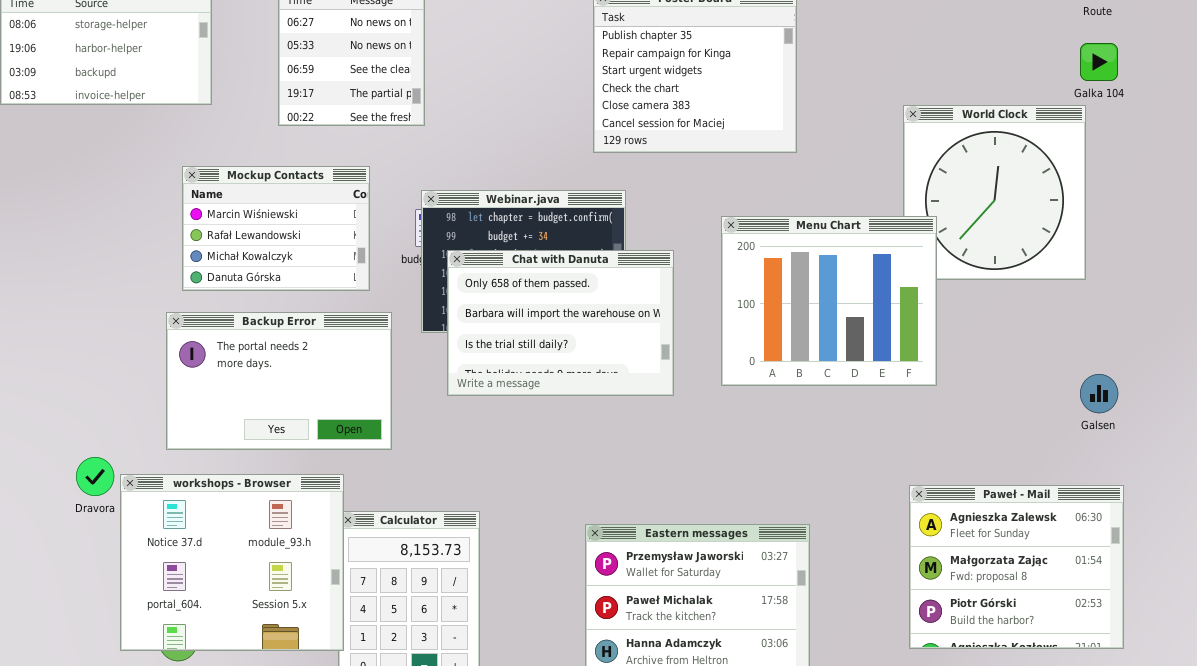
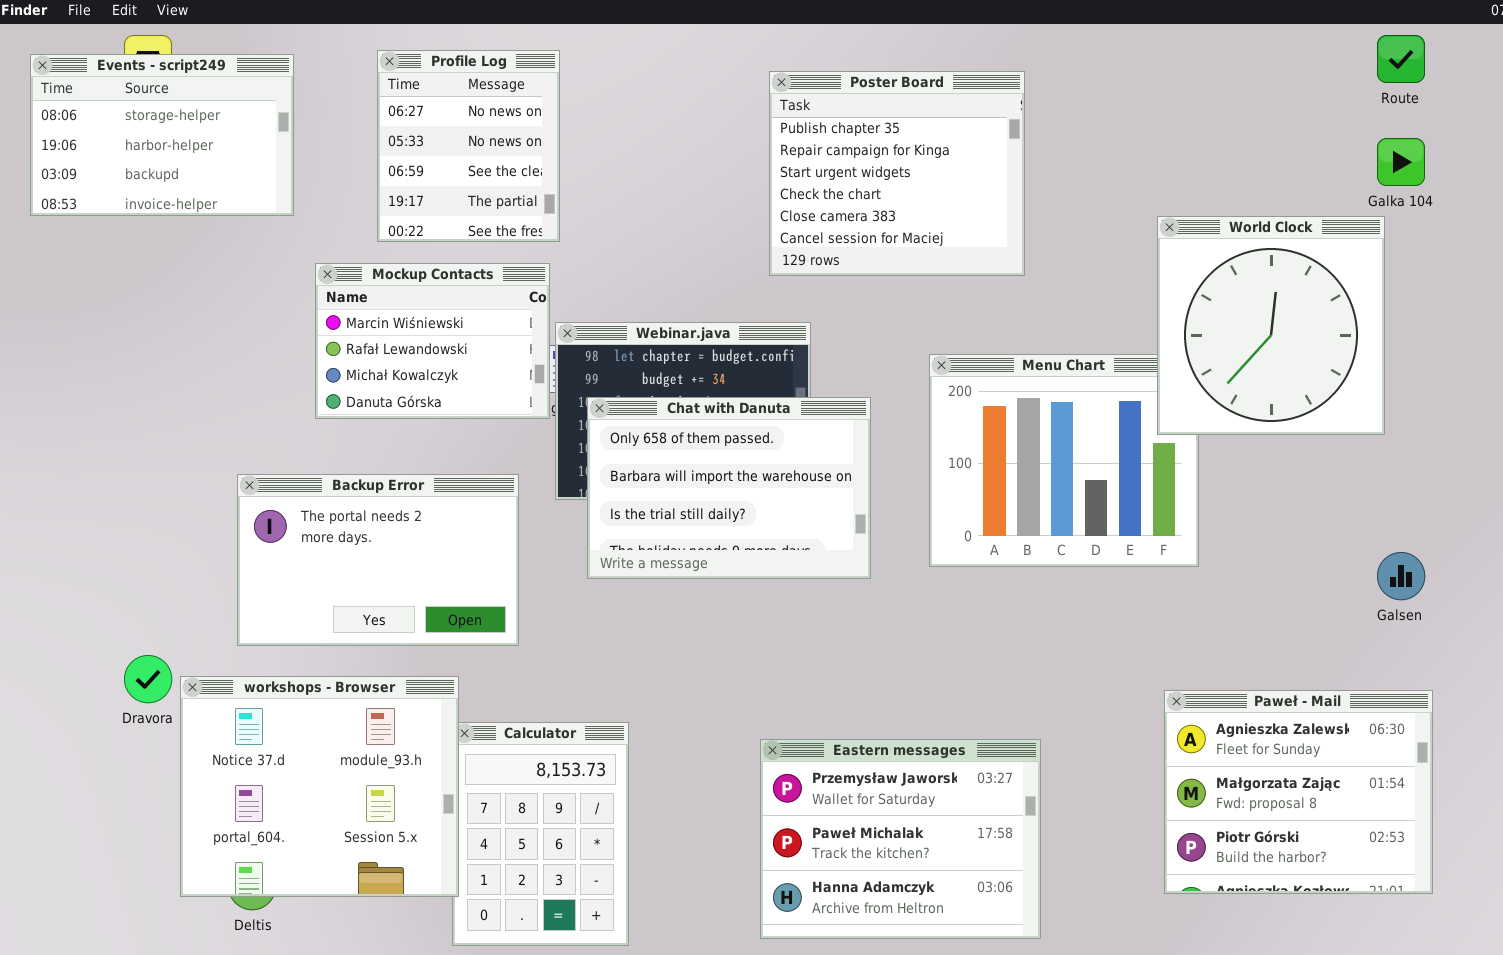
World Clock: [903,105,1086,280] -> [1157,216,1385,435], raised
Mockup Contacts: [182,166,370,291] -> [315,263,550,419], moved

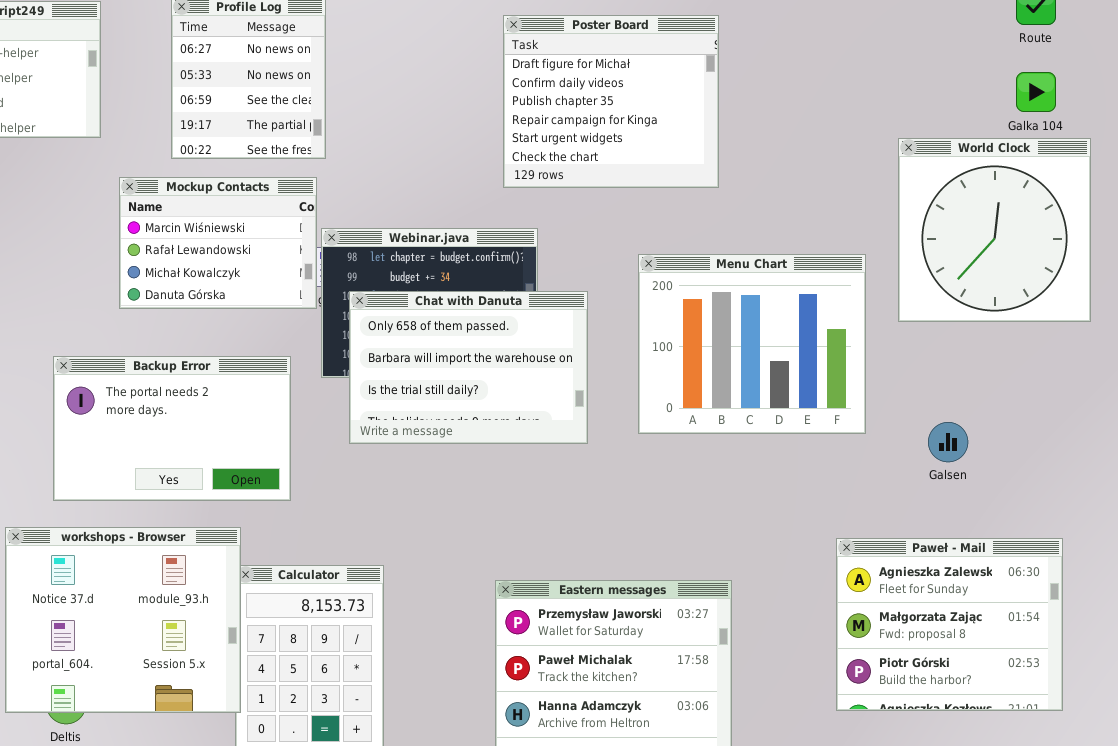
Poster Board: [769,71,1025,276] -> [503,15,719,188], scrolled up 2 rows
World Clock: [1157,216,1385,435] -> [898,138,1091,322], moved
Galsen: [1377,552,1425,600] -> [928,422,968,462], moved

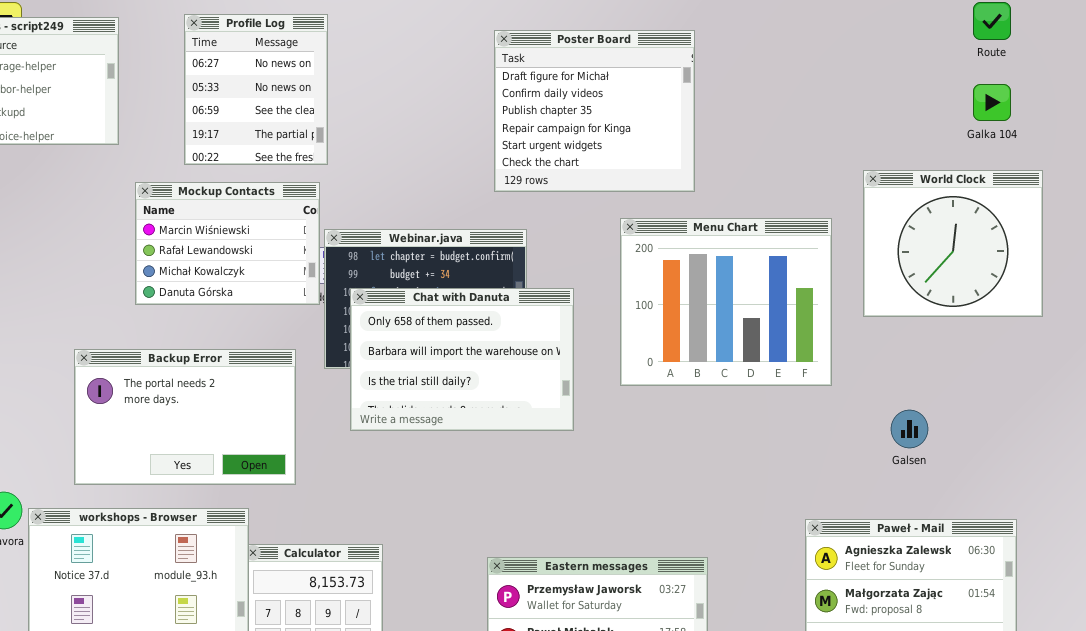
World Clock: [898,138,1091,322] -> [863,170,1043,317], resized
Menu Chart: [638,254,866,434] -> [620,218,832,386], moved

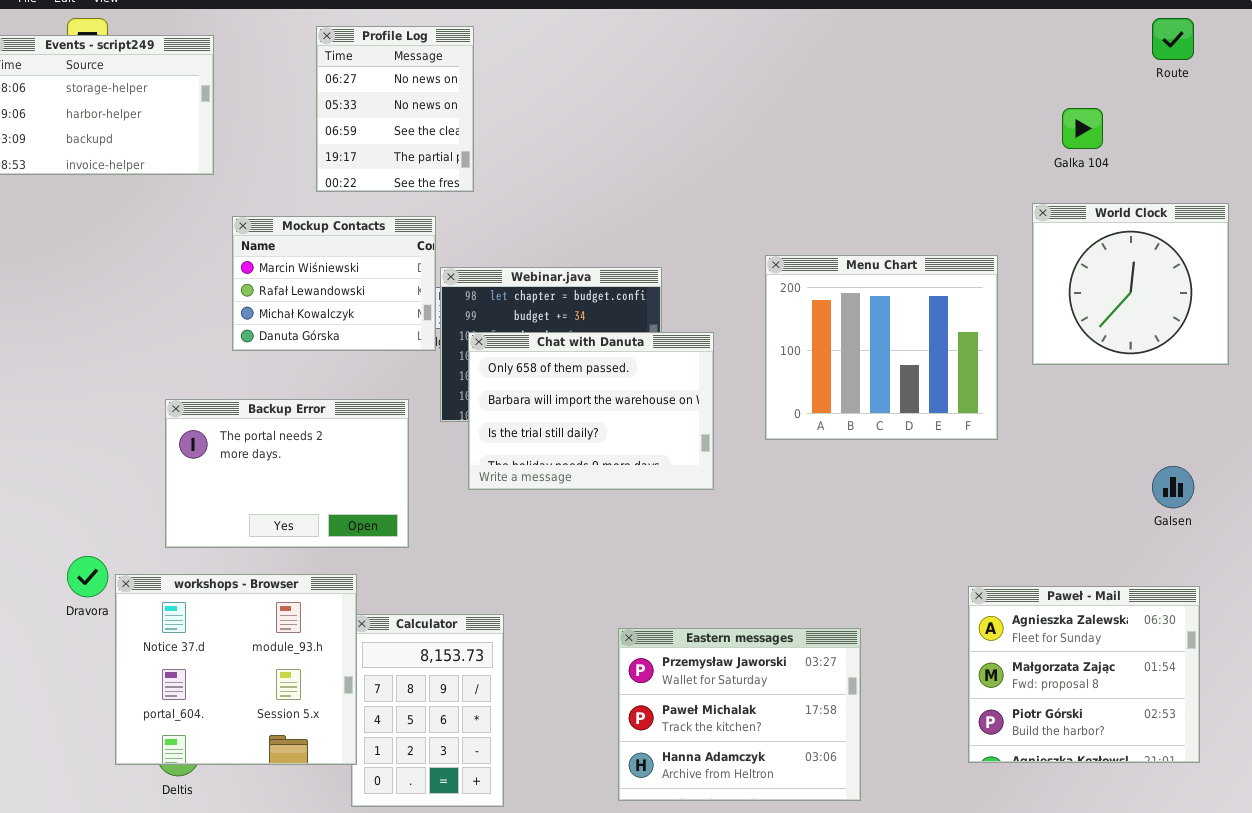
Profile Log: [184,14,328,165] -> [316,26,474,192], moved
Poster Board: [494,30,695,192] -> none, closed
Galka 104: [973,84,1011,121] -> [1062,108,1103,149], moved
Galsen: [891,410,928,448] -> [1152,466,1194,508], moved

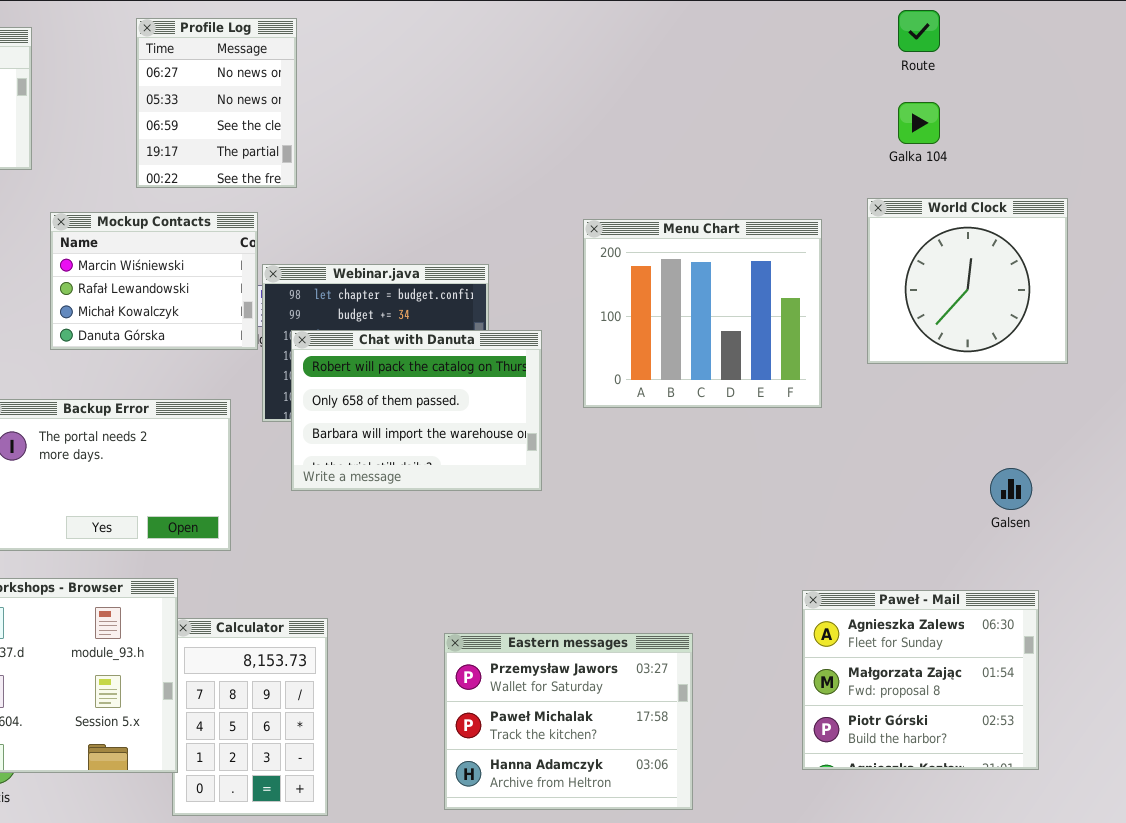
Route: [1152,18,1194,60] -> [898,10,940,52], moved
Menu Chart: [765,255,998,440] -> [583,219,822,408], moved
Chat with Danuta: [468,332,714,490] -> [291,330,542,491], scrolled up 1 row

